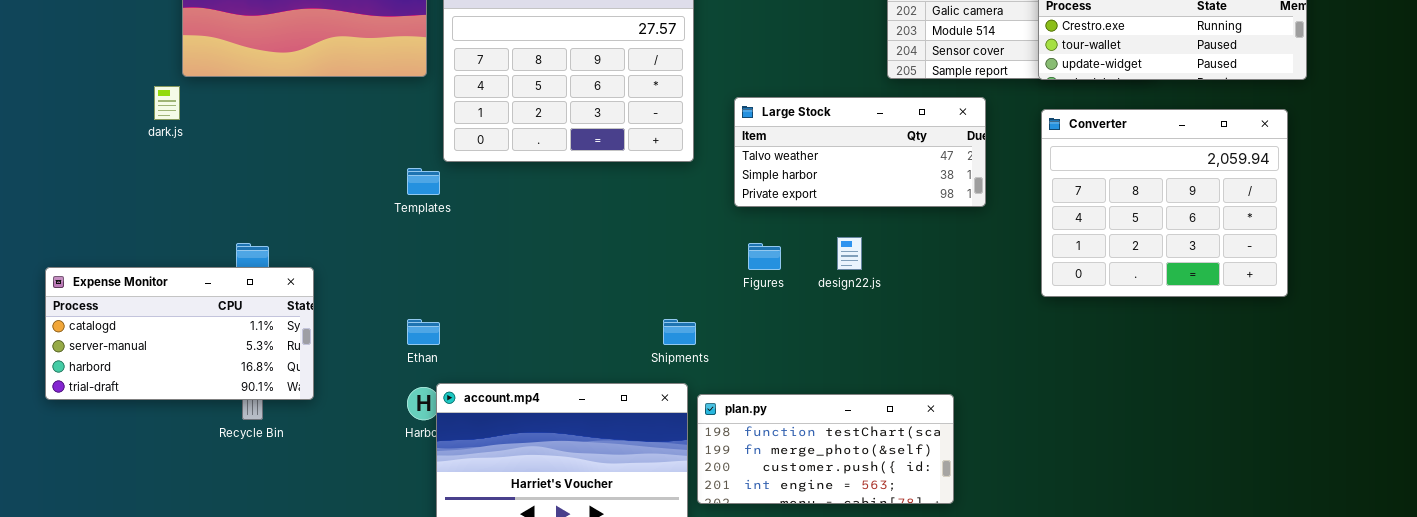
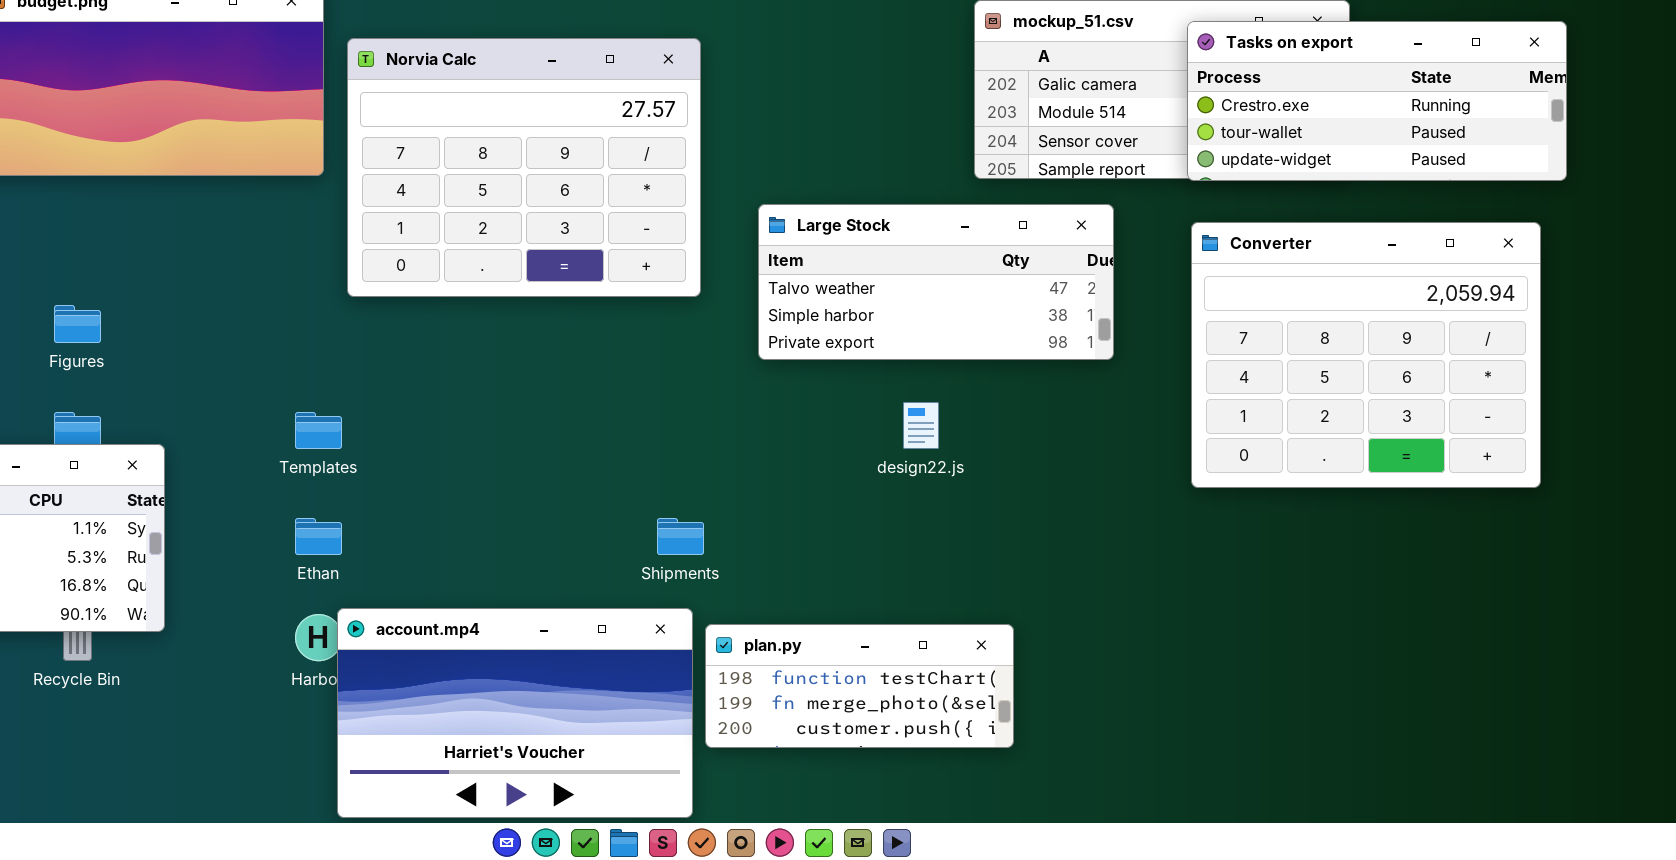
Templates: [407,168,440,195] -> [295,412,342,449], moved
Figures: [748,243,781,270] -> [54,305,101,343], moved
plan.py: [697,394,954,504] -> [705,624,1014,748], resized

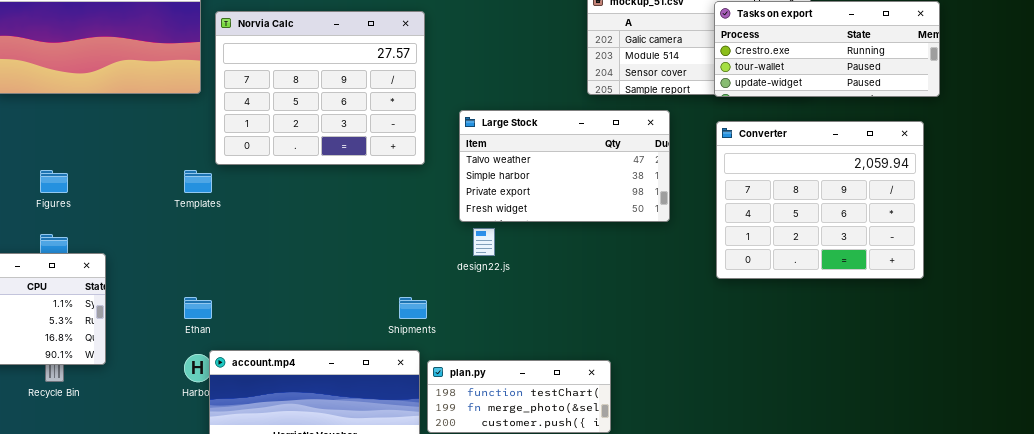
Large Stock: [758,204,1114,360] -> [459,110,670,222], resized
design22.js: [903,402,939,449] -> [473,228,495,256], moved
Templates: [295,412,342,449] -> [184,170,212,193], moved

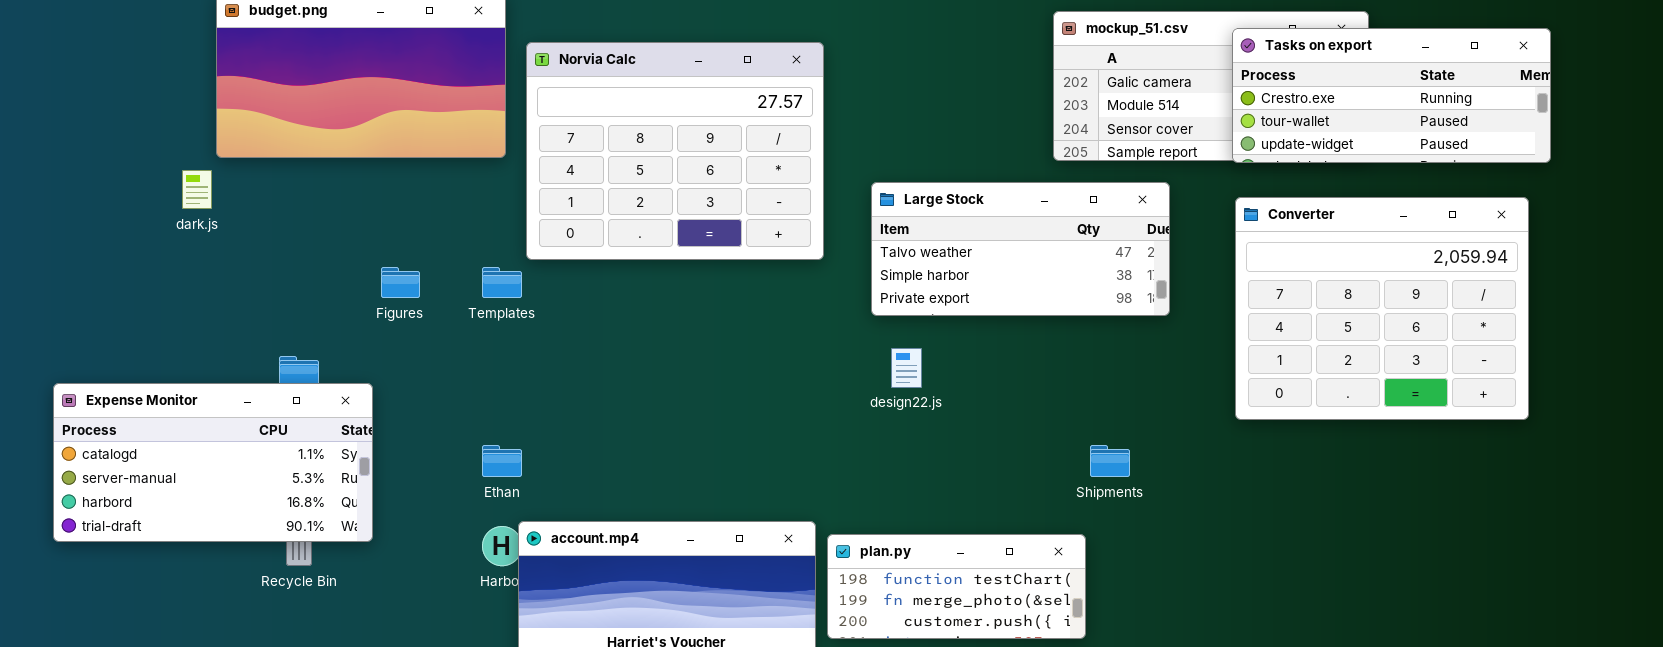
Large Stock: [459,110,670,222] -> [871,182,1170,316], resized
Figures: [40,170,68,193] -> [381,267,420,298], moved
Shipments: [399,297,427,319] -> [1090,445,1130,477], moved

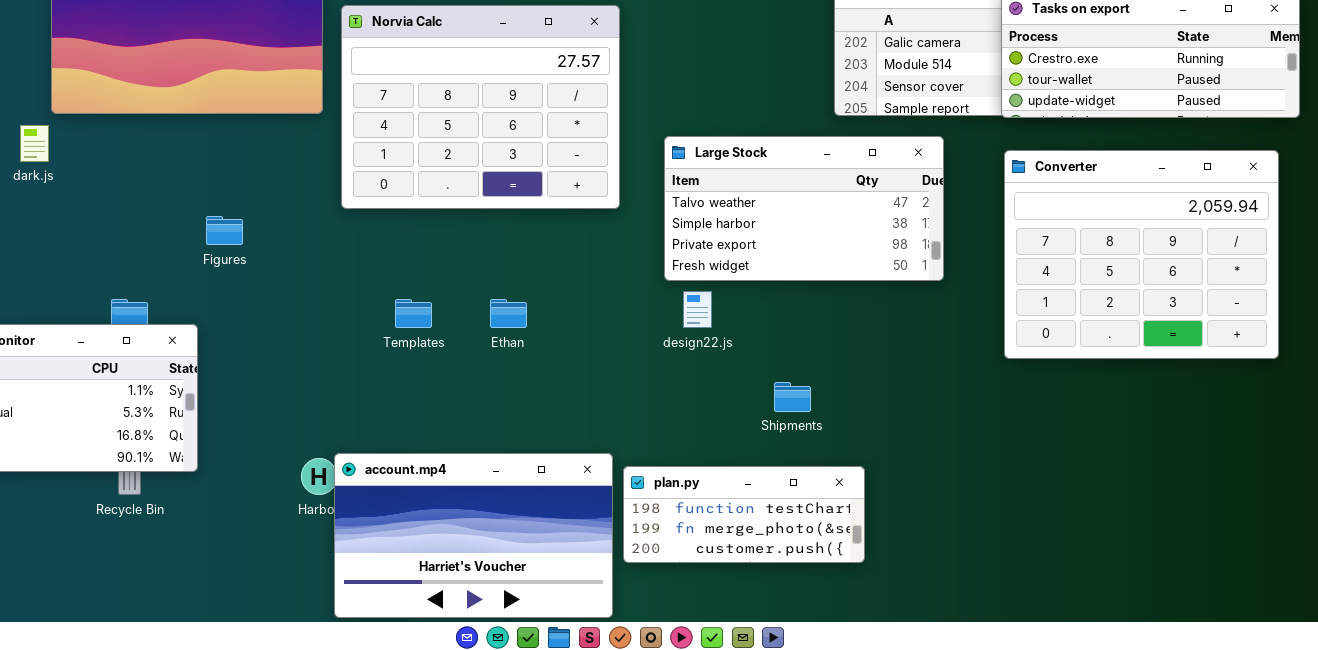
Large Stock: [871,182,1170,316] -> [664,136,944,281], resized
Templates: [482,267,522,298] -> [395,299,432,328], moved
Ethan: [482,445,522,477] -> [490,299,527,328], moved
Shipments: [1090,445,1130,477] -> [774,382,811,412], moved

